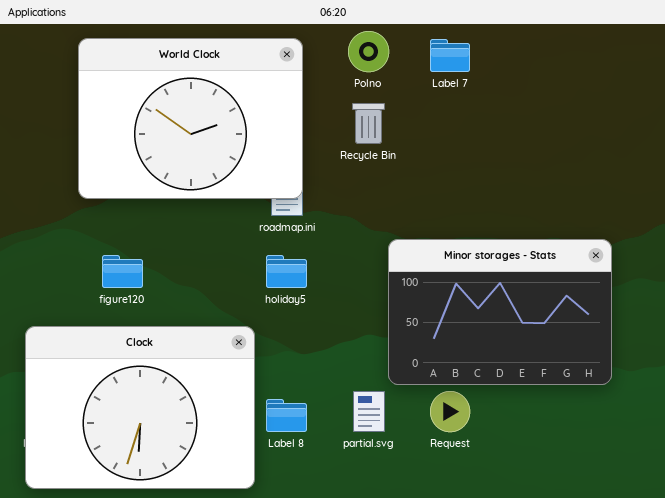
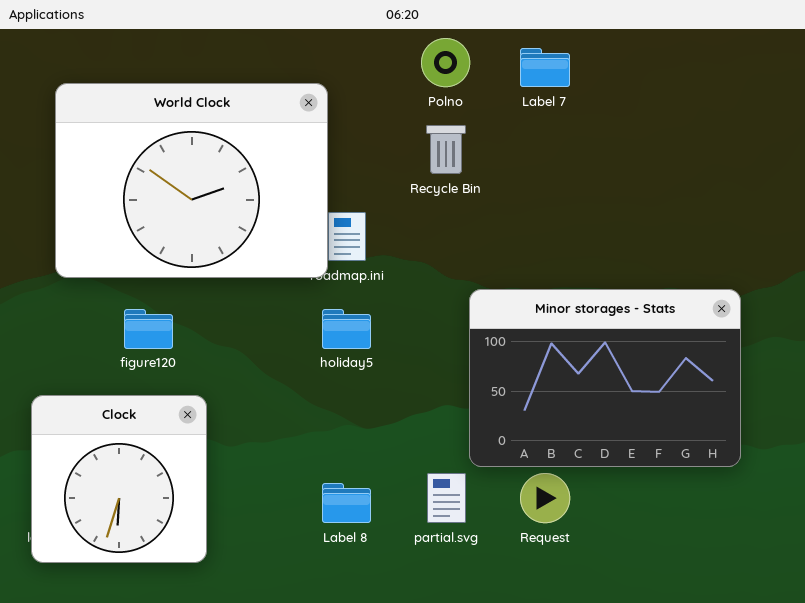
World Clock: [78,38,303,199] -> [55,83,328,278], moved
Clock: [25,326,255,489] -> [31,395,207,563], resized

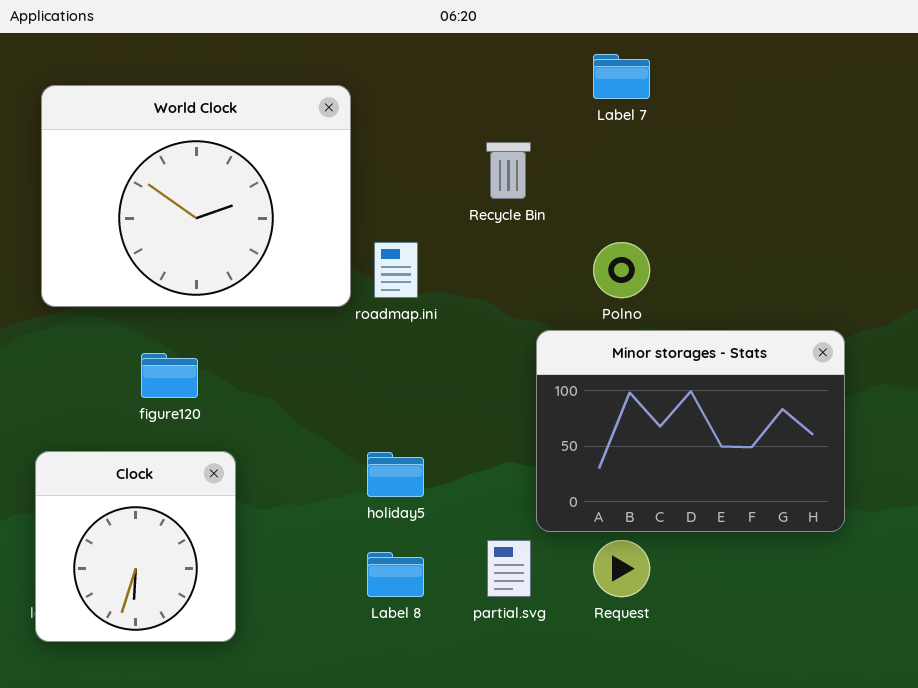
Polno: [421,38,470,87] -> [593,242,650,298], moved
World Clock: [55,83,328,278] -> [41,85,351,307], moved
holiday5: [322,309,371,349] -> [367,452,424,497], moved

